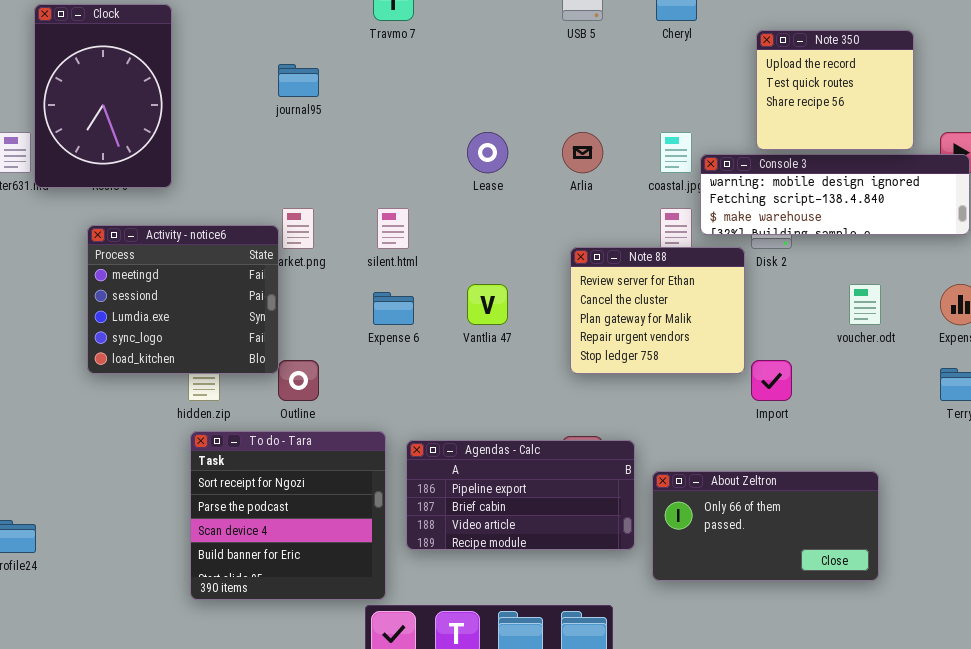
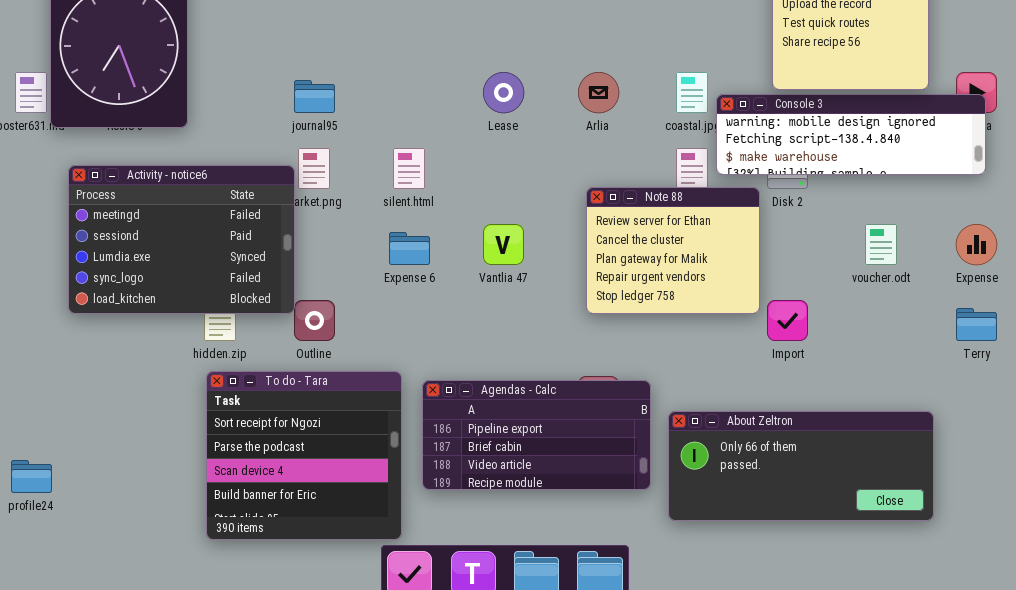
journal95: [278,64,319,97] -> [294,80,335,113], moved
Activity - notice6: [87,225,279,374] -> [68,165,295,314], resized
About Zeltron: [652,471,879,581] -> [668,411,934,521], resized

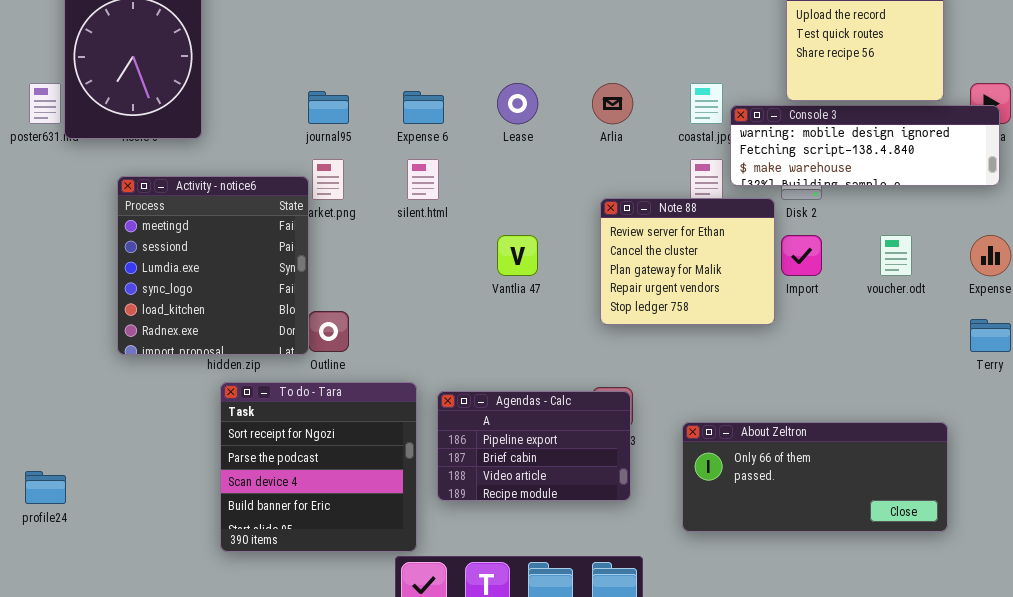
Activity - notice6: [68,165,295,314] -> [117,176,309,355], resized
Expense 6: [389,232,430,265] -> [403,91,444,124], moved
Import: [767,300,808,341] -> [781,235,822,276], moved
Agendas - Calc: [422,380,651,490] -> [437,391,631,501], resized

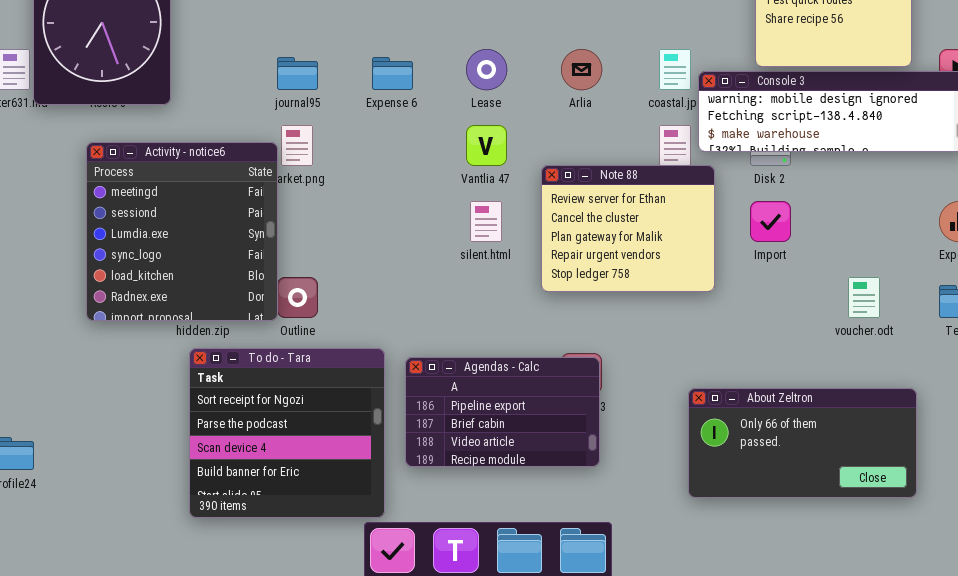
silent.html: [407,159,439,200] -> [470,201,502,242], moved
Note 88: [600,198,775,325] -> [541,165,715,292], moved
Vantlia 47: [497,235,538,276] -> [466,125,507,166], moved
voucher.odt: [880,235,912,276] -> [848,277,880,318], moved
About Zeltron: [682,422,948,532] -> [688,388,917,498], resized

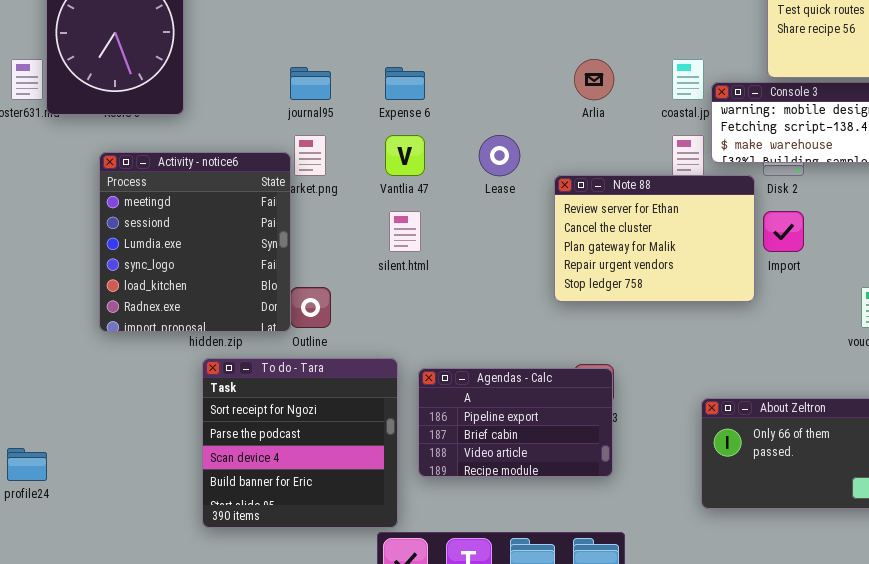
Lease: [466,49,507,90] -> [479,135,520,176], moved
Vantlia 47: [466,125,507,166] -> [385,135,425,176], moved
Note 88: [541,165,715,292] -> [554,175,755,302], resized
silent.html: [470,201,502,242] -> [389,211,421,252], moved

